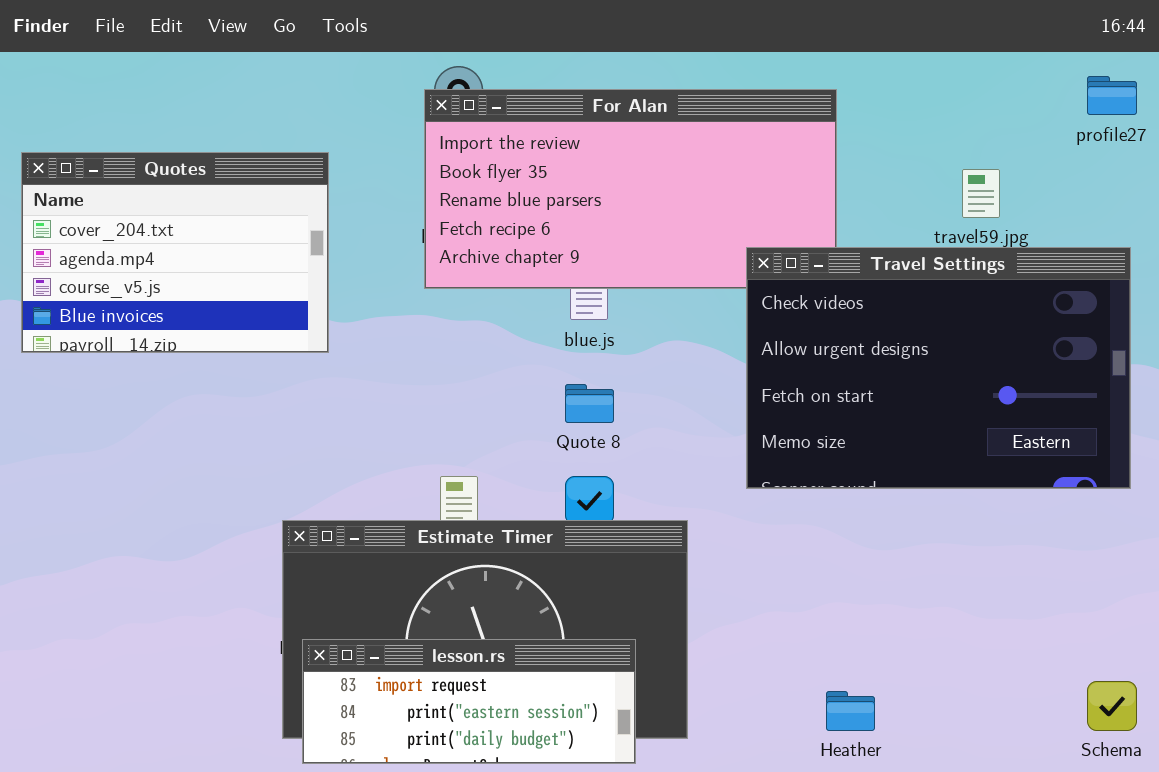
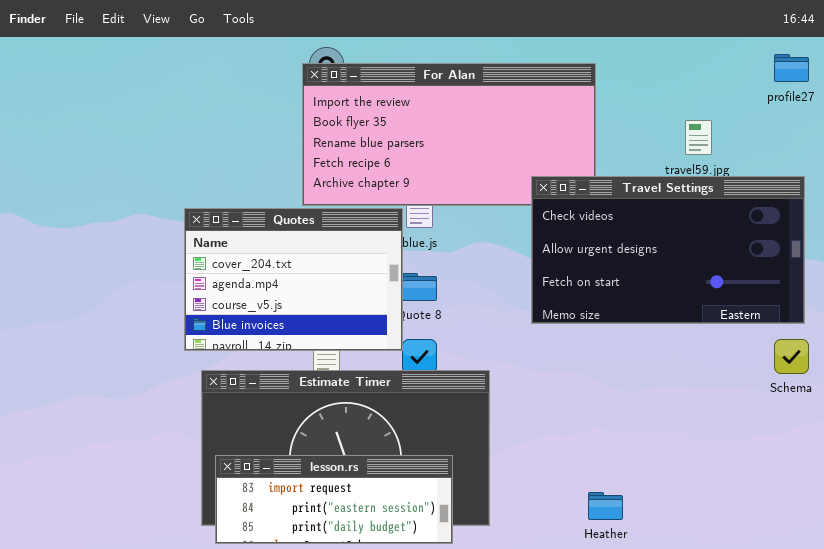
Quotes: [21,152,329,353] -> [184,208,403,351], moved
Travel Settings: [746,247,1131,489] -> [531,176,805,324], resized
Schema: [1087,681,1137,731] -> [774,339,809,374], moved

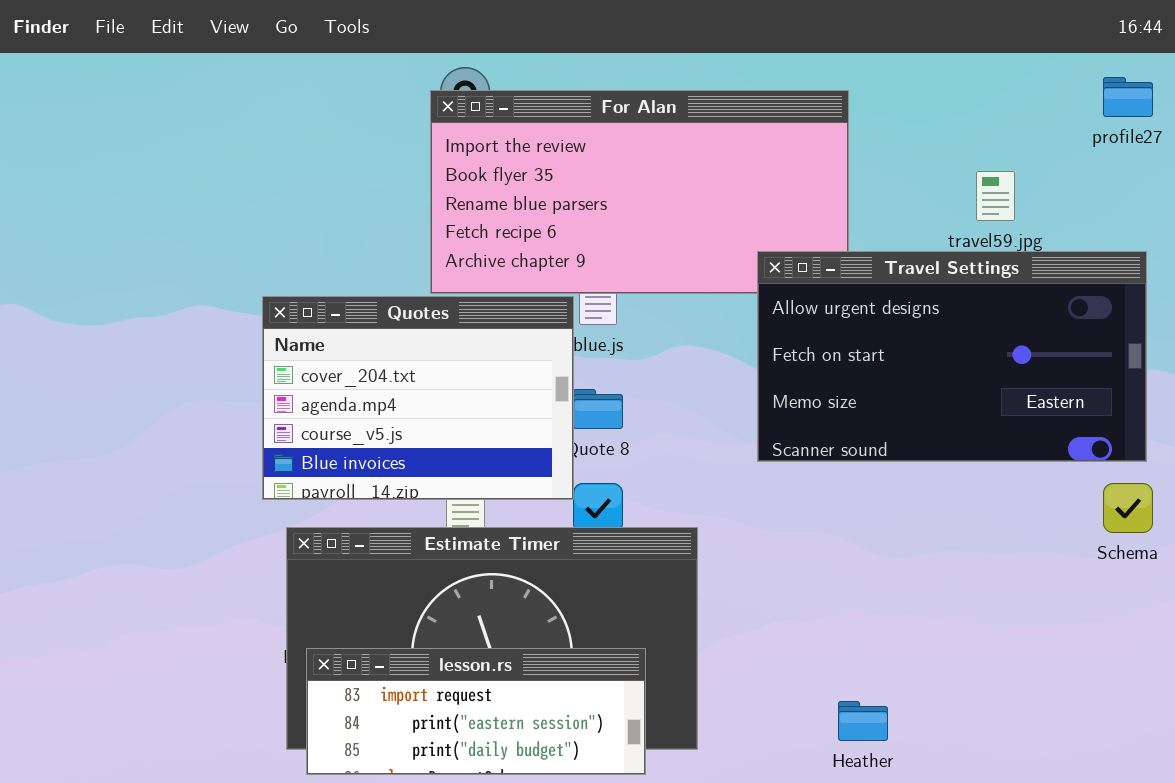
Travel Settings: [531,176,805,324] -> [757,251,1147,462], scrolled down 1 row

